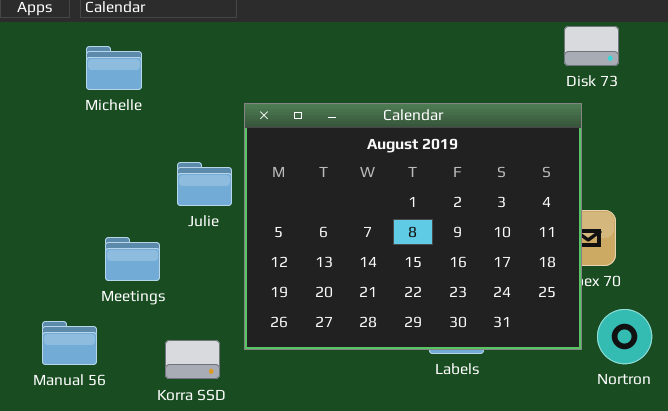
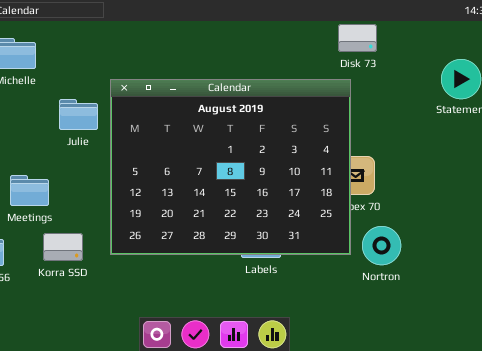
Julie: [177,162,232,206] -> [59,99,98,130], moved
Korra SSD: [165,340,220,379] -> [43,233,83,261], moved

